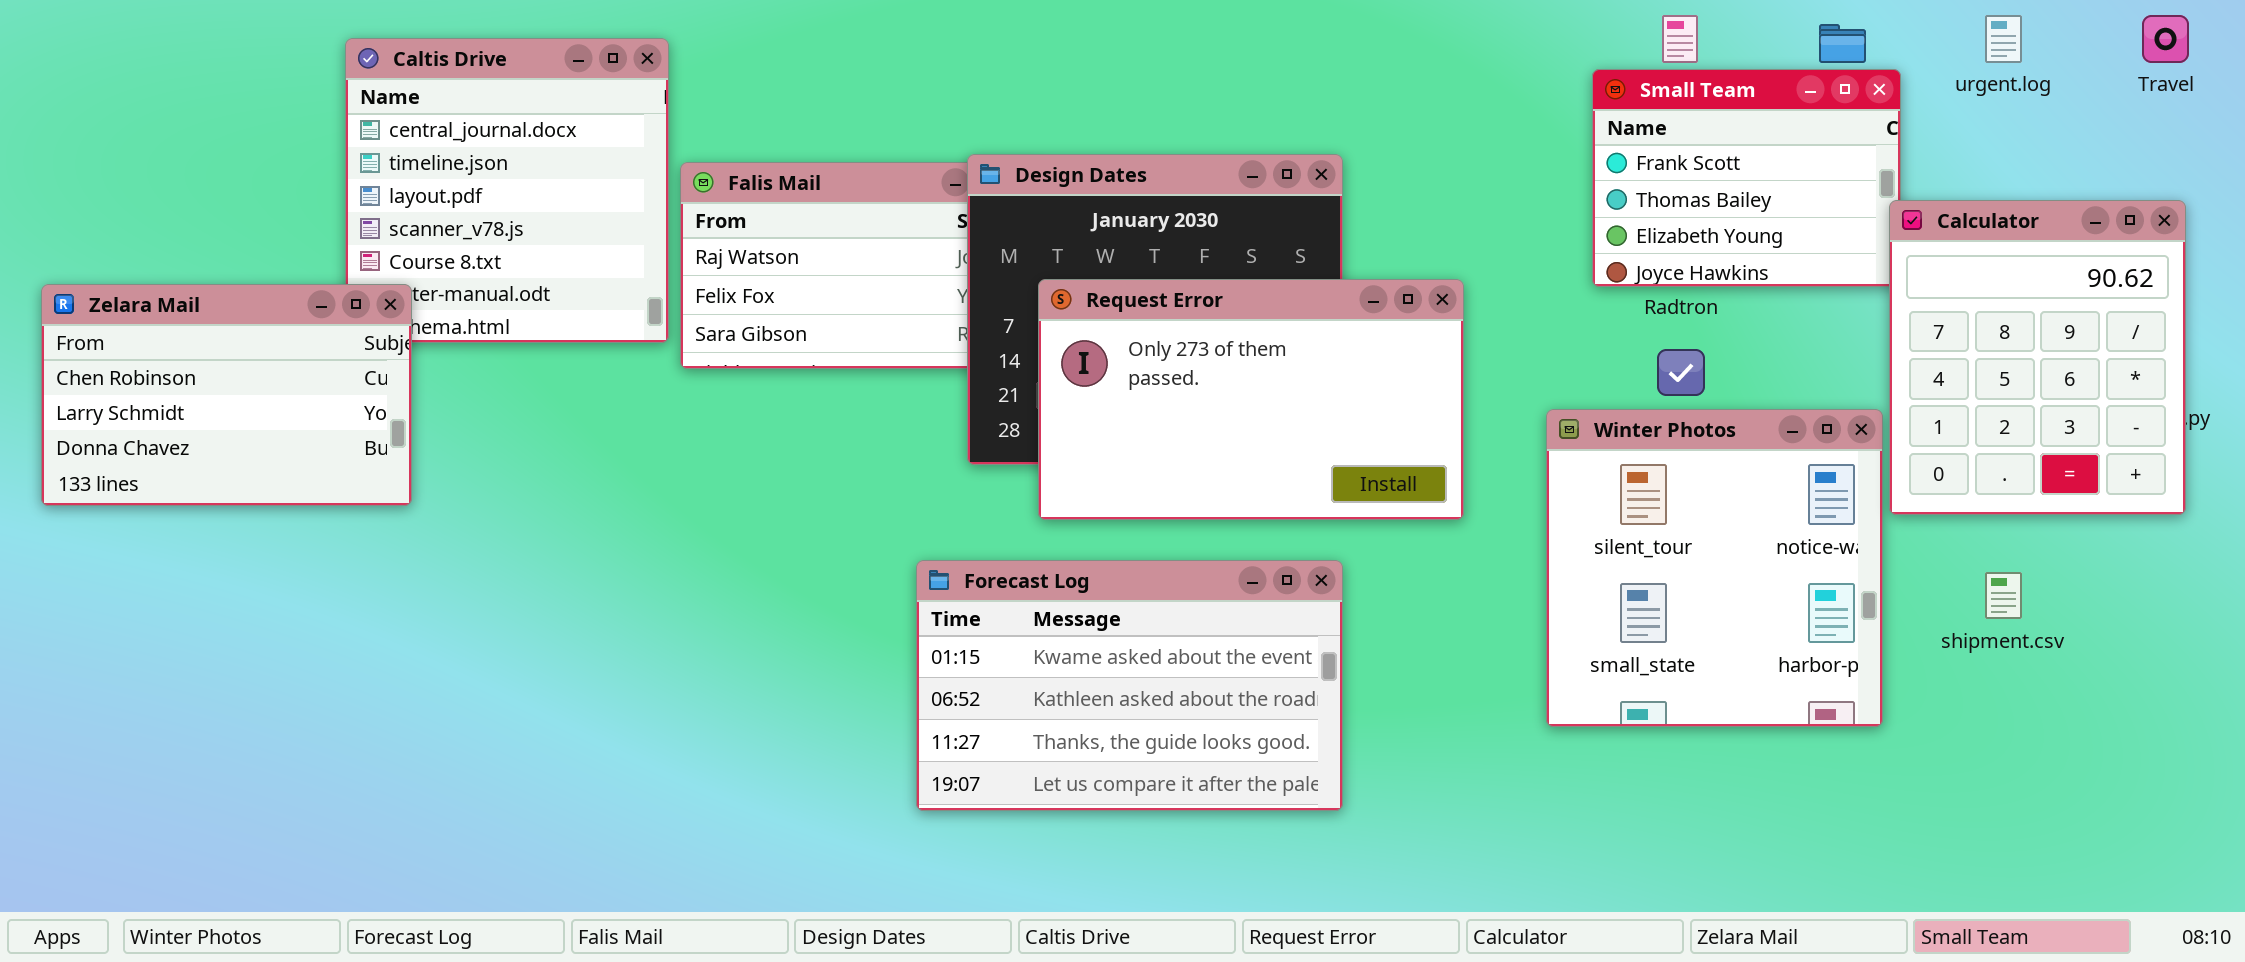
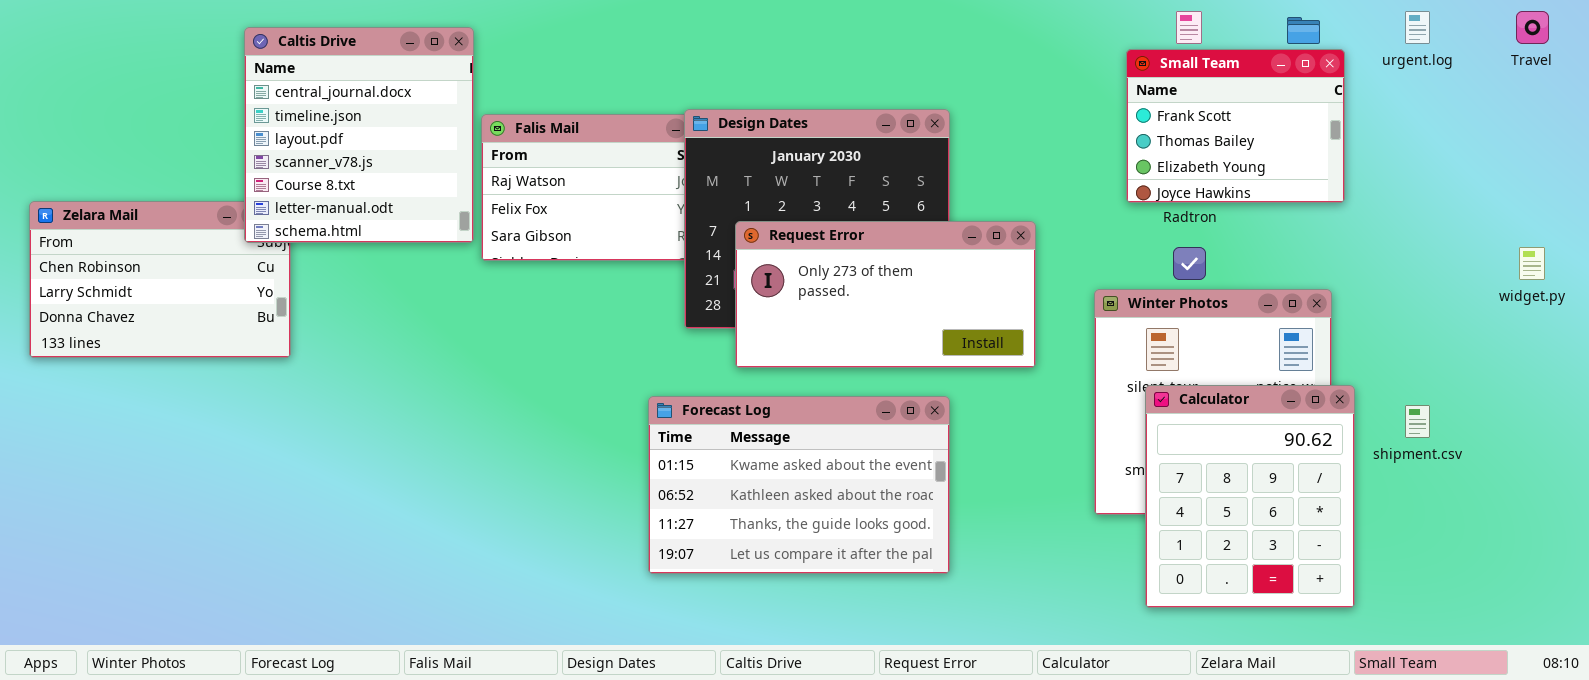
Caltis Drive: [345,38,669,343] -> [244,27,474,243], raised
Calculator: [1889,200,2186,515] -> [1145,385,1355,608], moved
Request Error: [1038,279,1464,520] -> [735,221,1036,368], resized

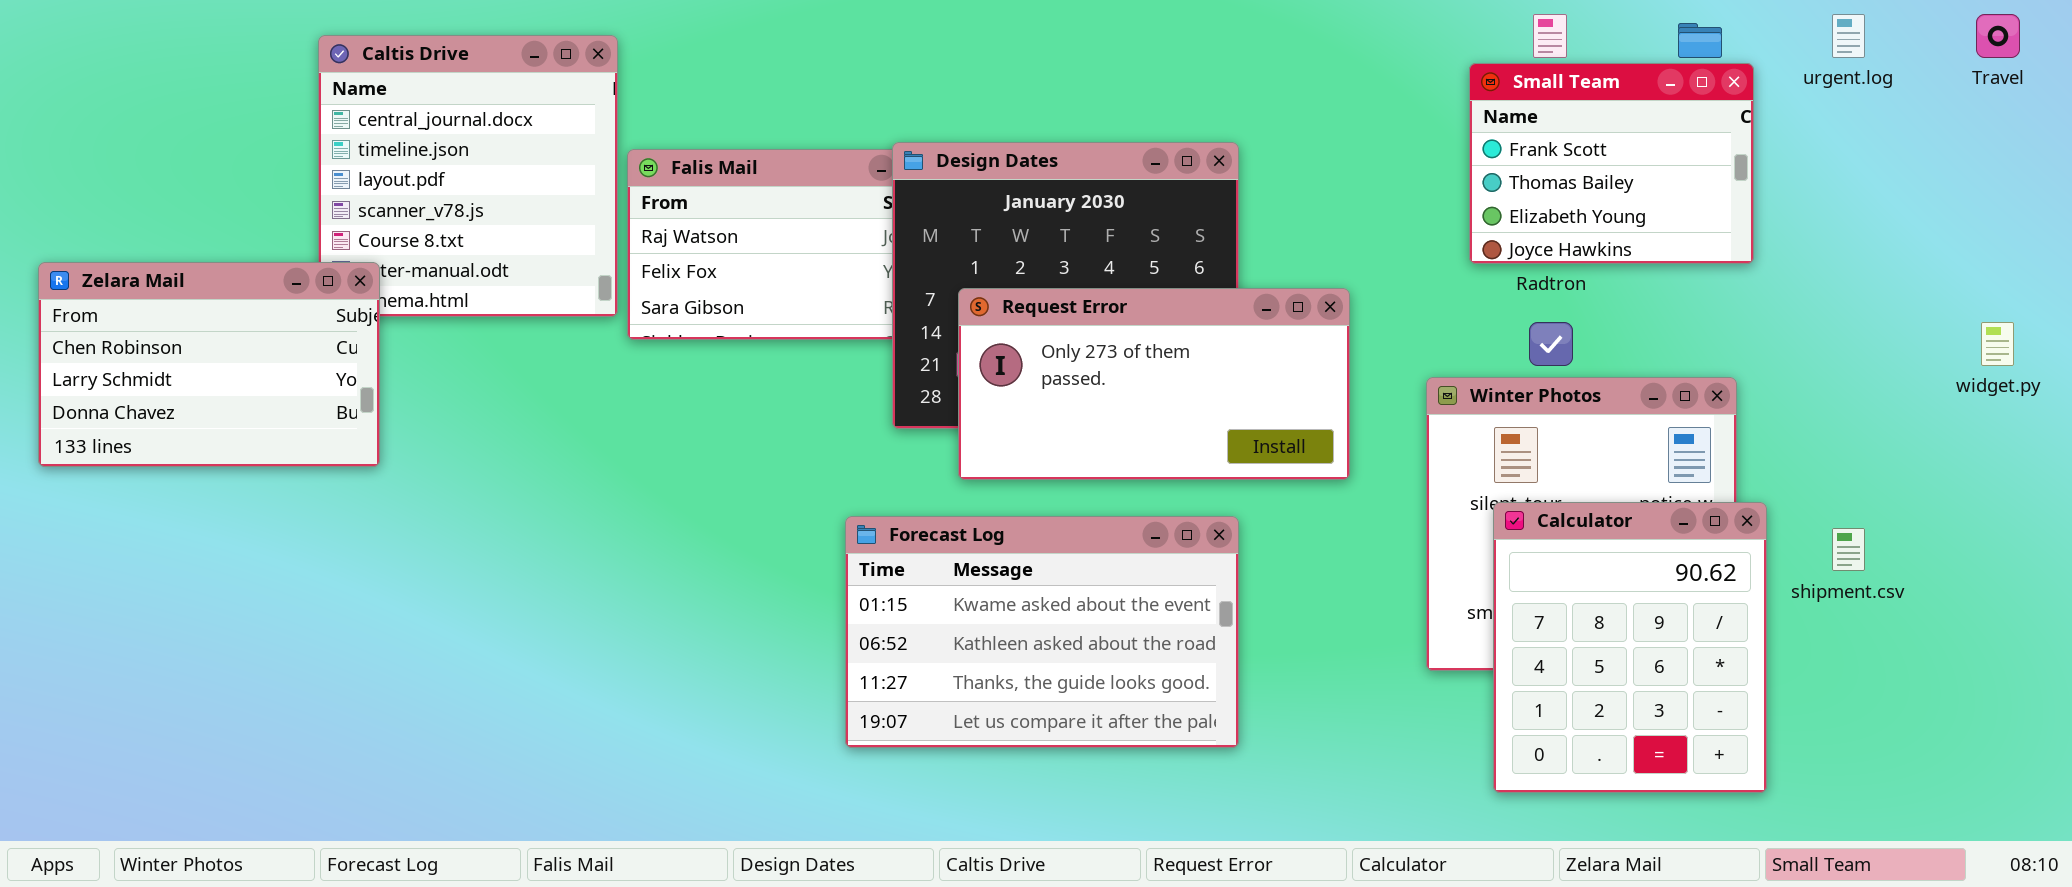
Zelara Mail: [29,201,291,358] -> [38,262,380,467], raised

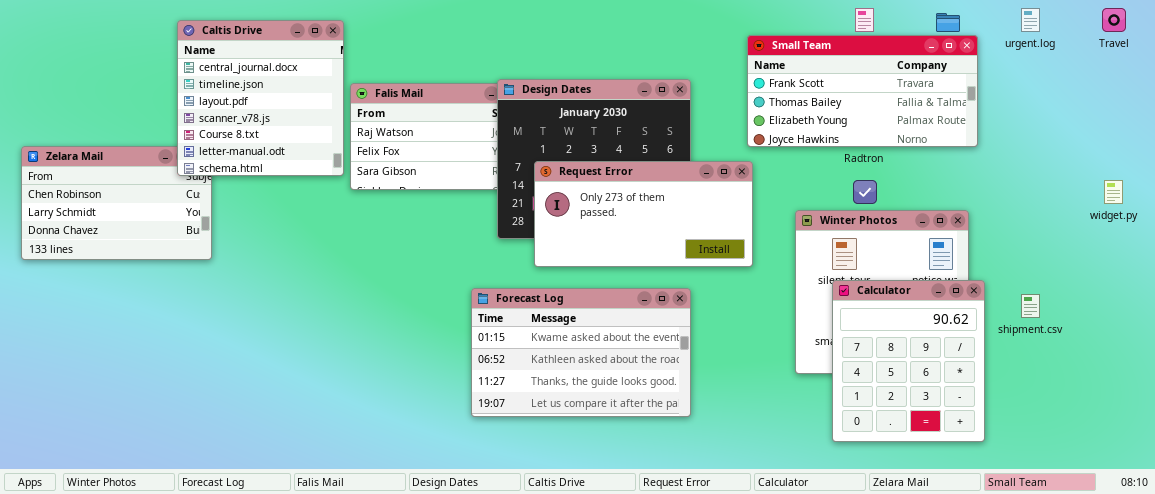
Caltis Drive: [318,35,618,317] -> [177,20,344,176], raised
Small Team: [1469,63,1754,264] -> [747,35,978,147], resized

